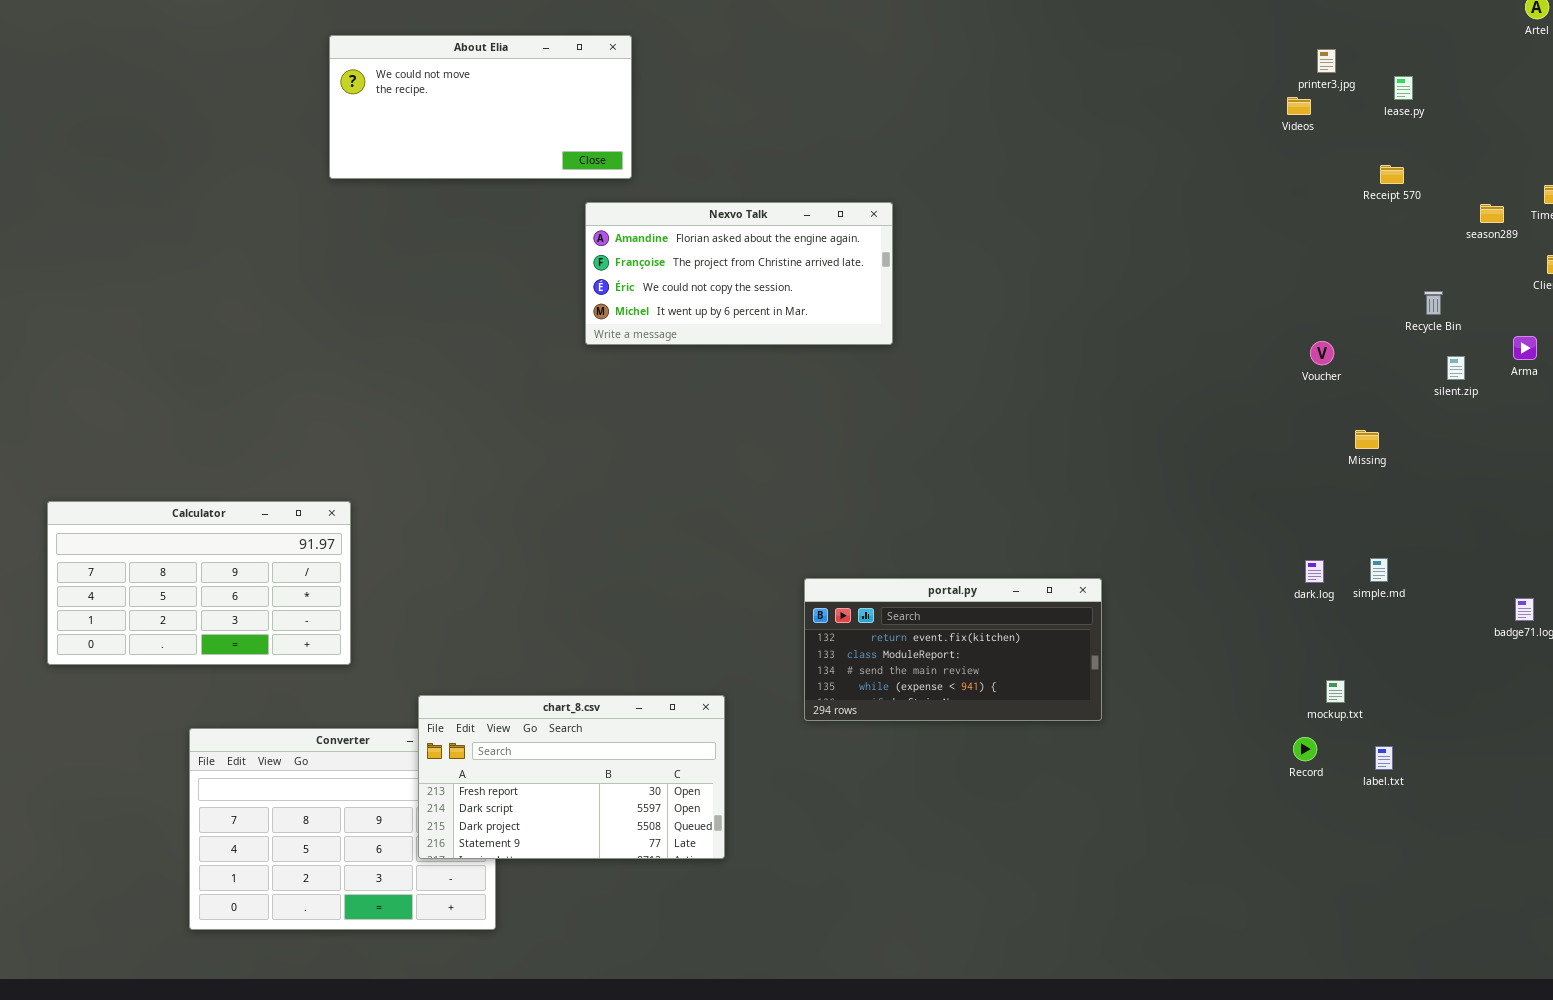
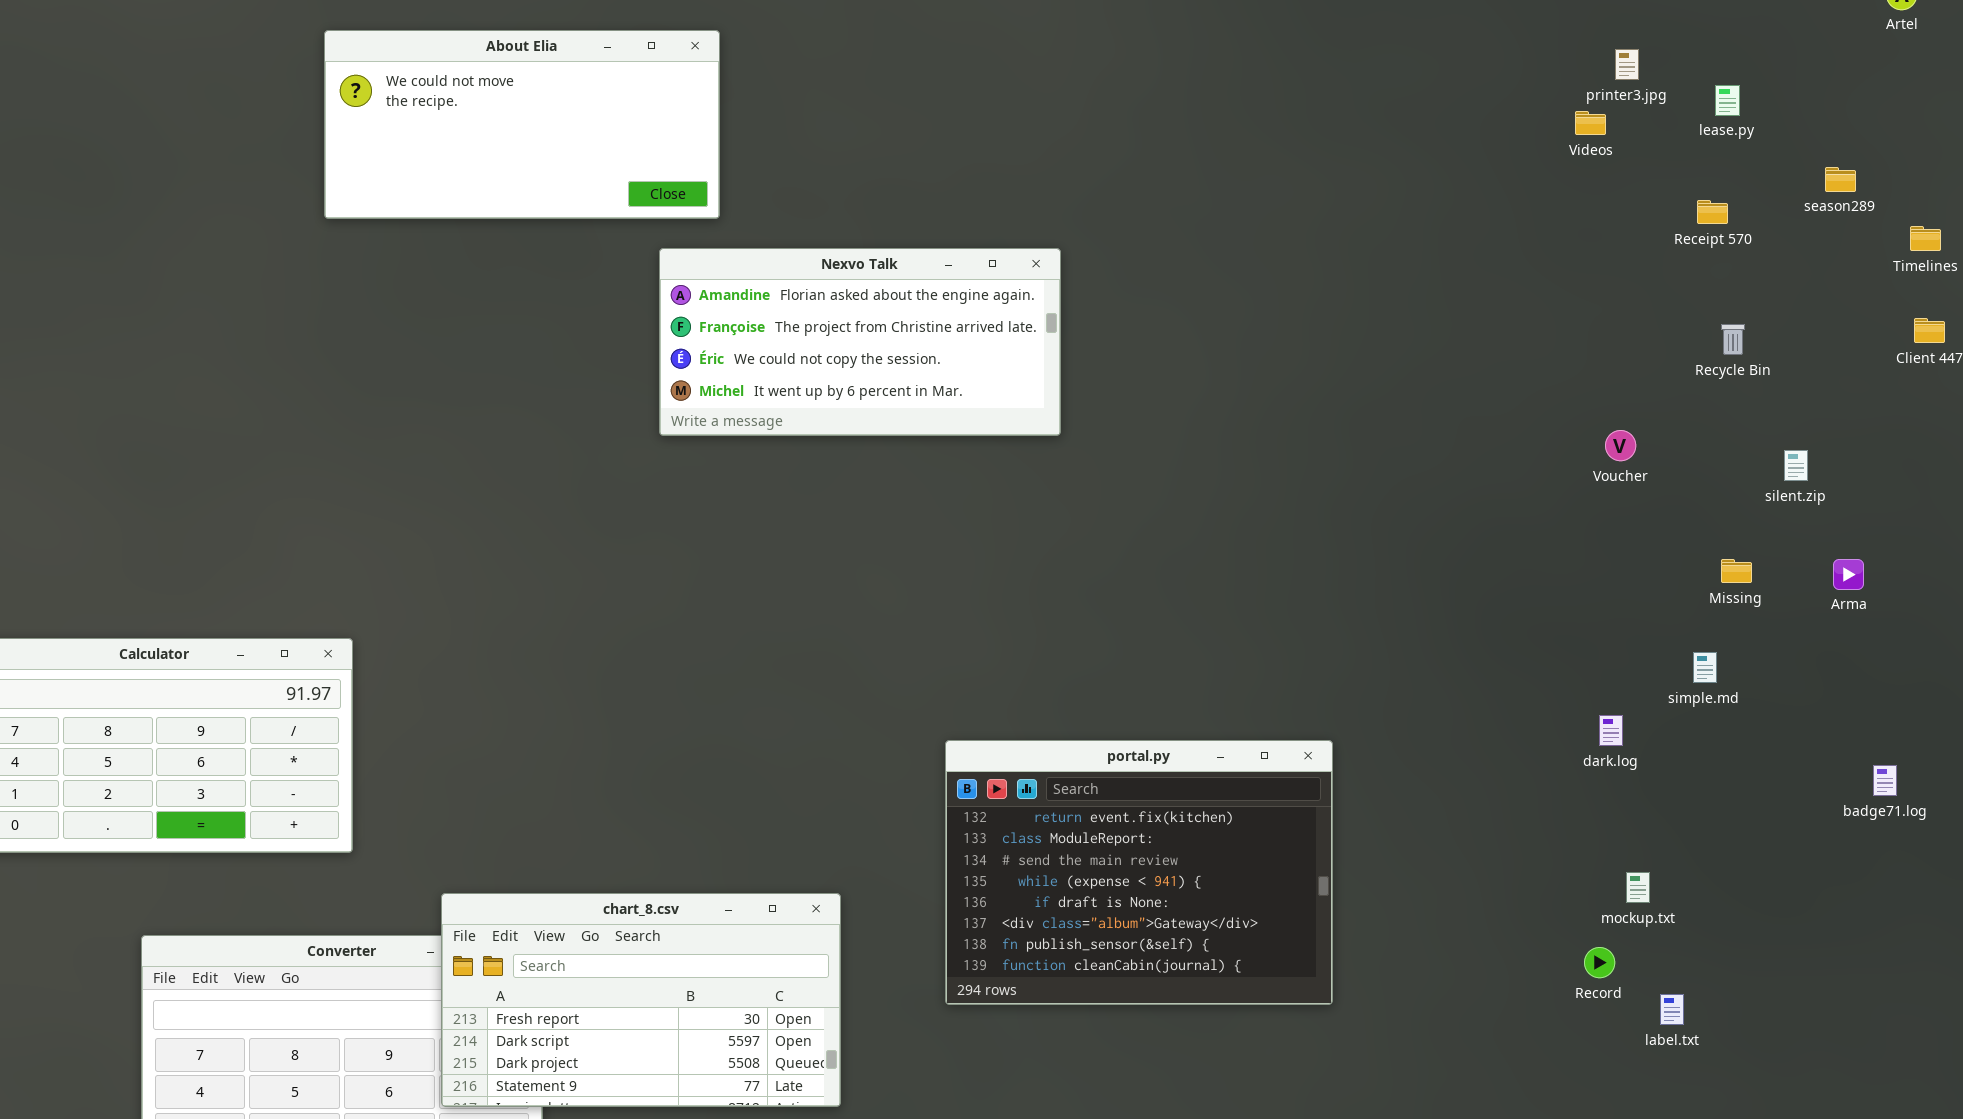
season289: [1480,204,1504,223] -> [1825,167,1856,192], moved
Recycle Bin: [1424,291,1443,315] -> [1721,324,1745,355], moved
Arma: [1513,336,1537,360] -> [1833,559,1864,590], moved
Missing: [1355,430,1379,449] -> [1721,559,1752,583], moved
simple.md: [1370,558,1388,582] -> [1693,652,1717,683], moved
portal.py: [804,578,1102,721] -> [945,740,1333,1005], resized
label.txt: [1375,746,1393,770] -> [1660,994,1684,1025], moved

